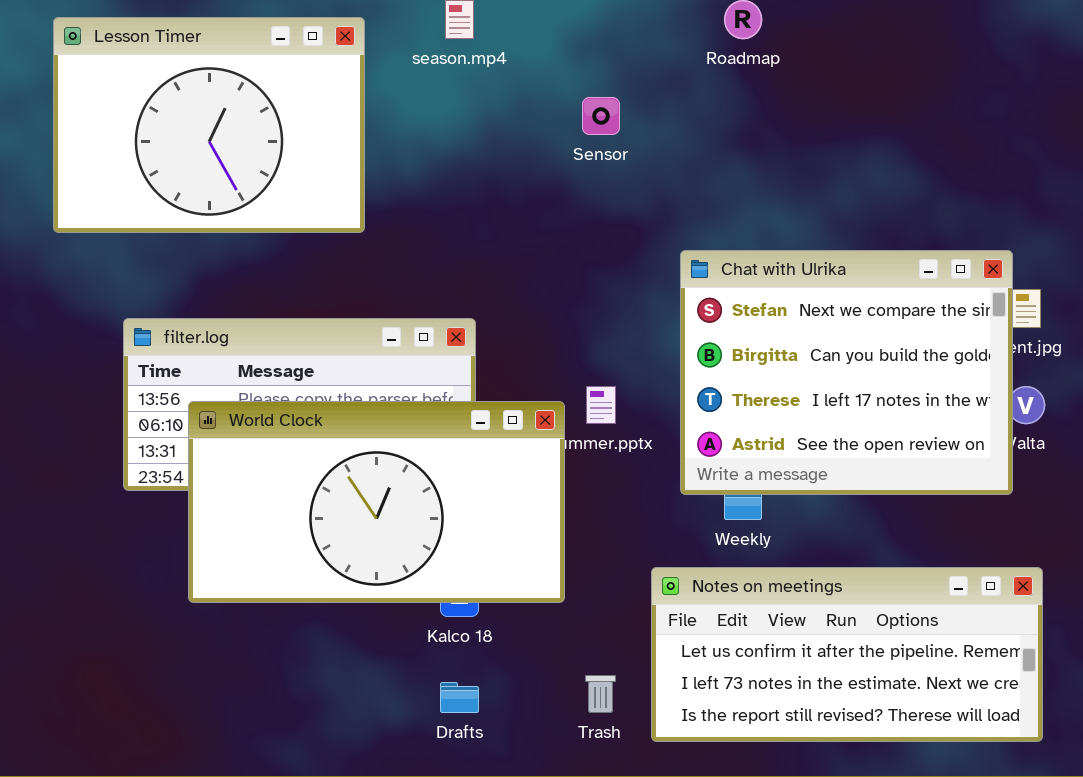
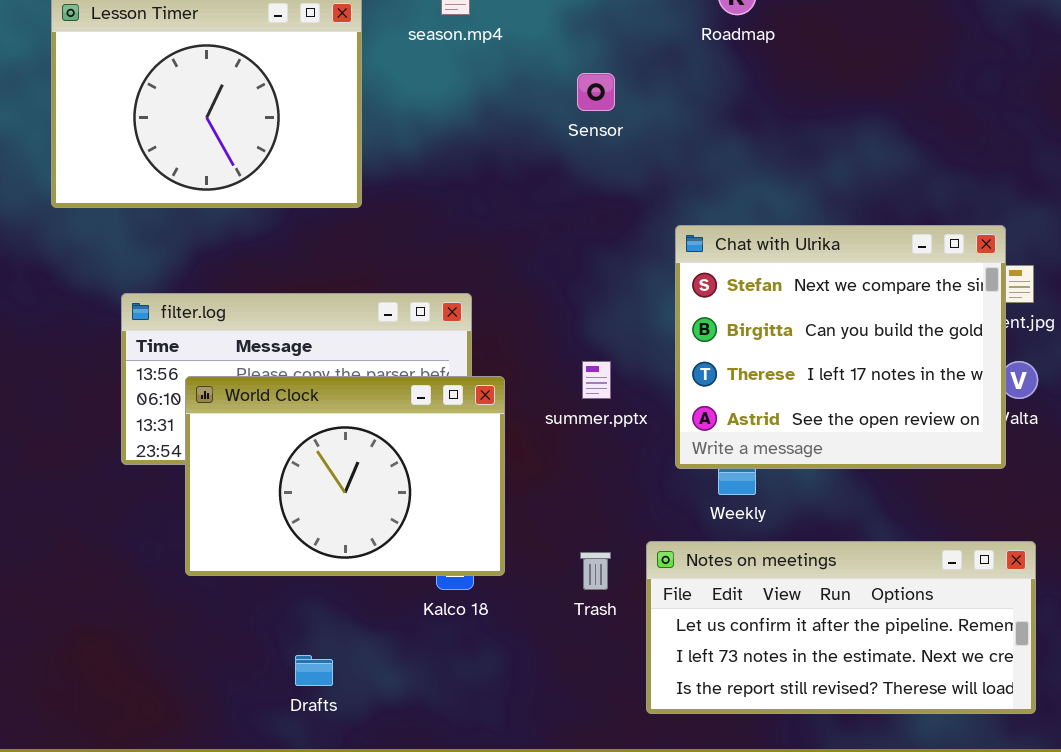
World Clock: [188,401,565,603] -> [185,376,505,576], resized
Trash: [585,675,616,713] -> [580,552,611,590], moved
Drafts: [440,682,479,713] -> [295,655,333,686], moved

